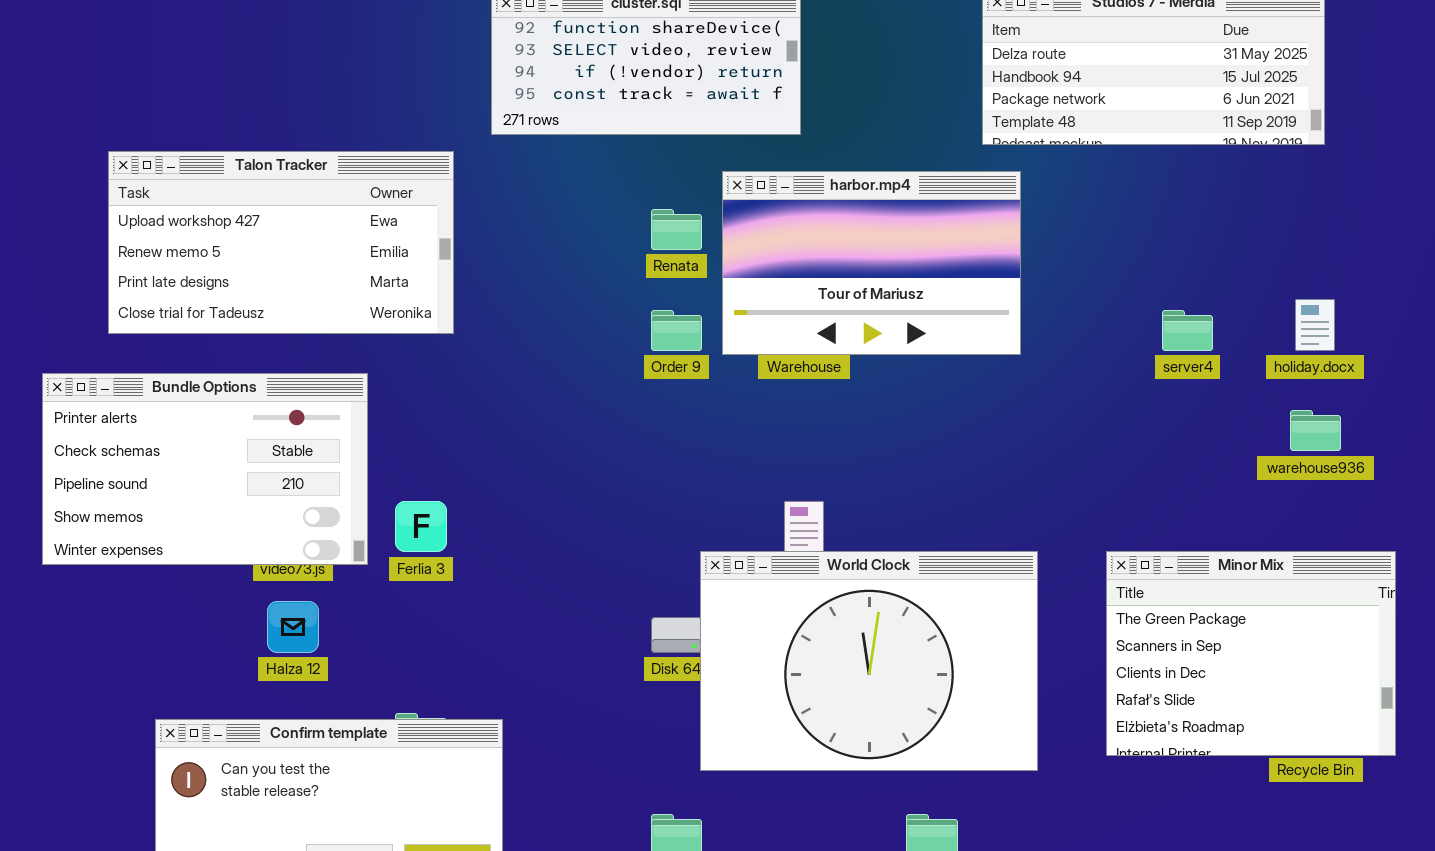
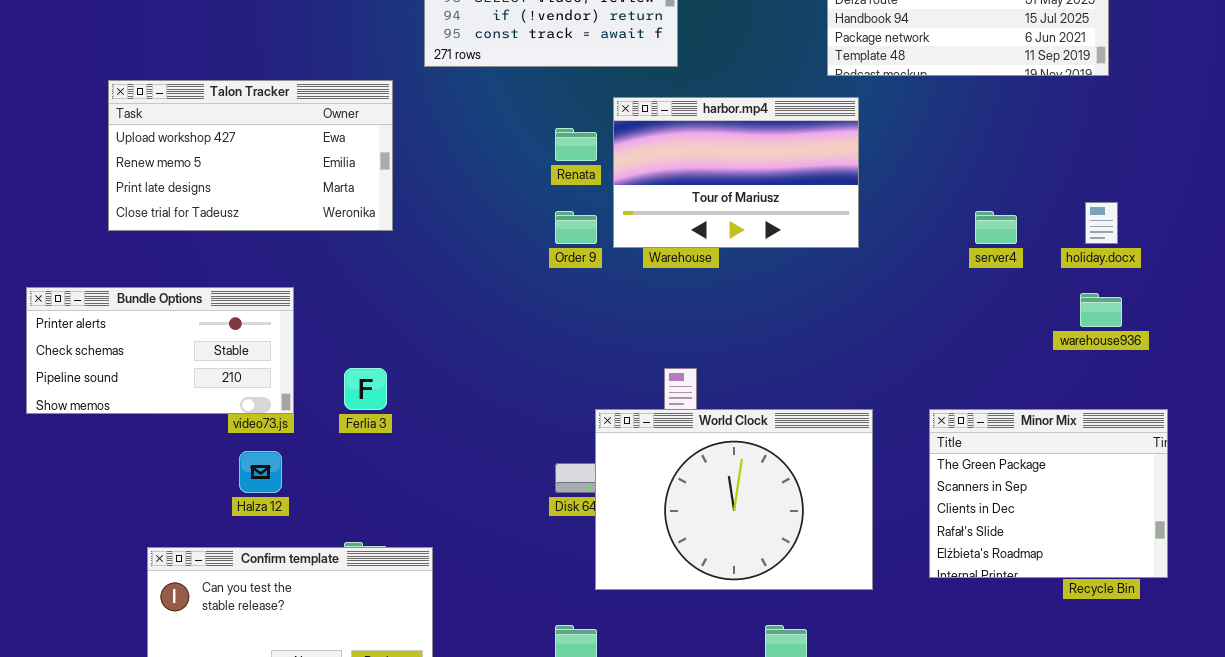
Bundle Options: [42,373,368,565] -> [26,287,294,414], moved, resized

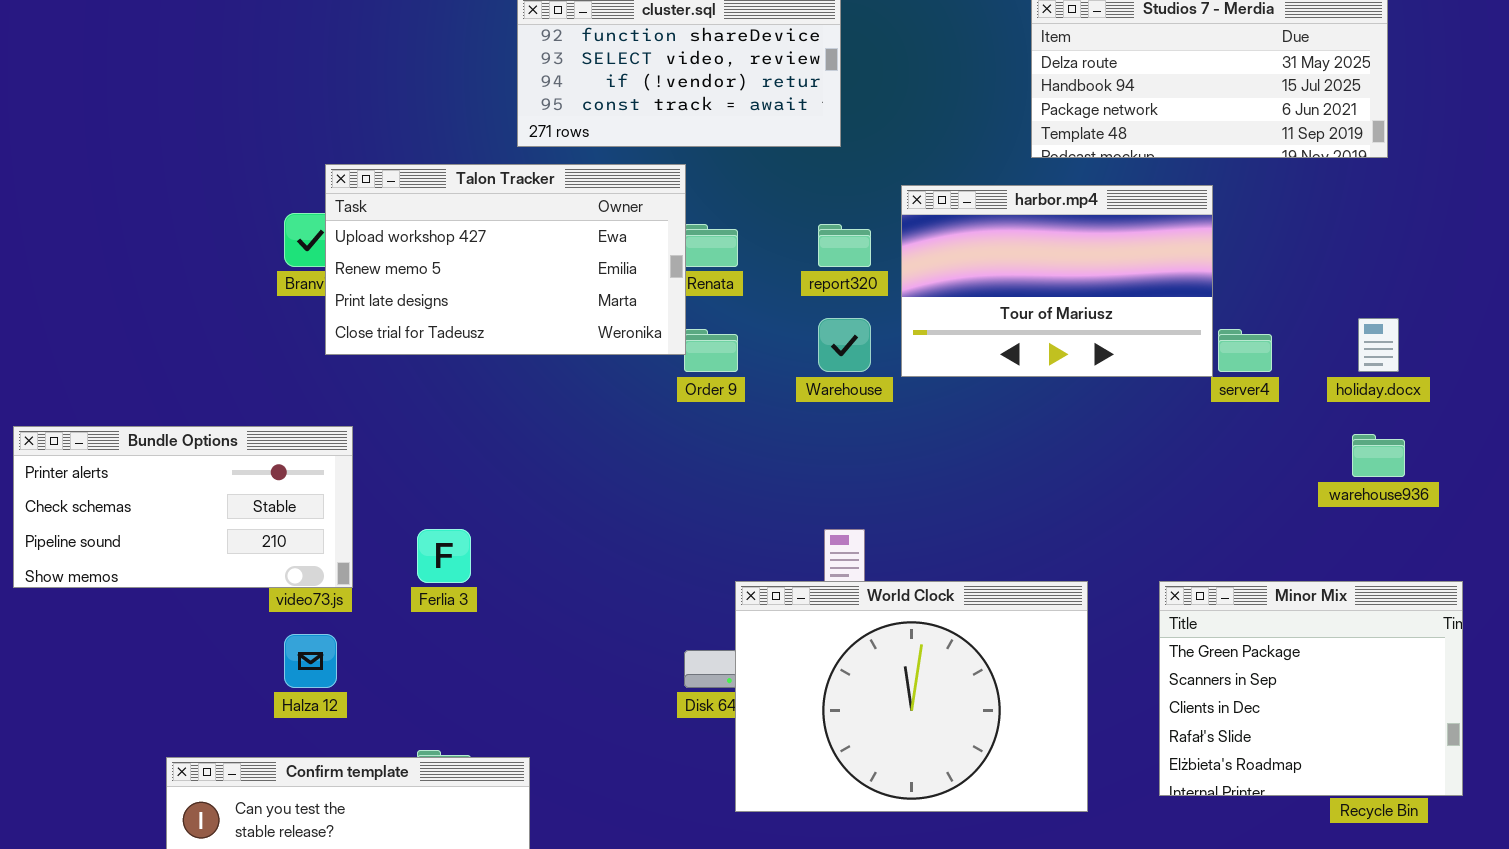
Talon Tracker: [108,80,393,231] -> [325,164,686,355], moved
harbor.mp4: [613,97,859,248] -> [901,185,1213,377], moved

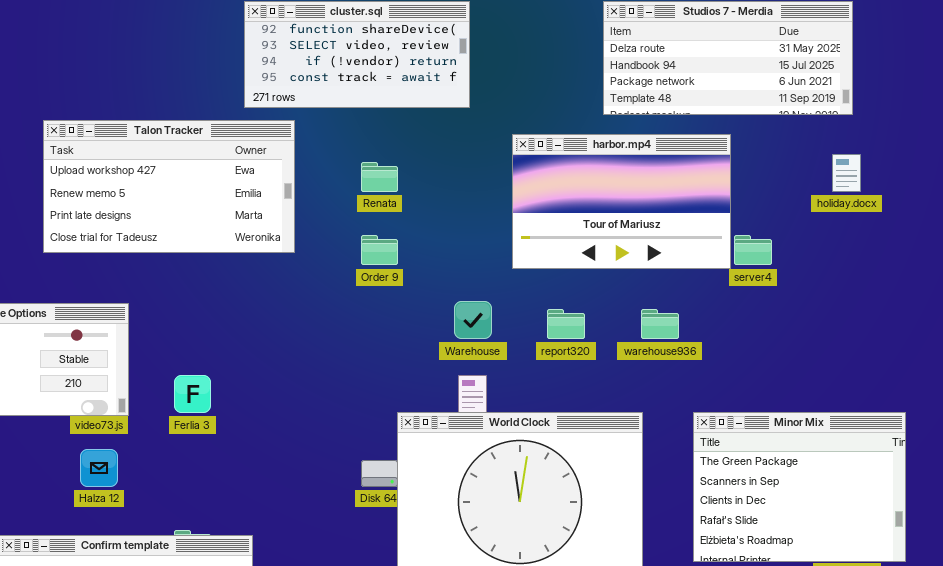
Talon Tracker: [325,164,686,355] -> [43,120,295,253], moved
report320: [818,224,871,267] -> [547,309,585,339], moved
Warehouse: [818,318,871,372] -> [454,301,492,339], moved
holiday.docx: [1358,318,1399,372] -> [832,154,861,192], moved
warehouse936: [1352,434,1405,477] -> [641,309,679,339], moved

